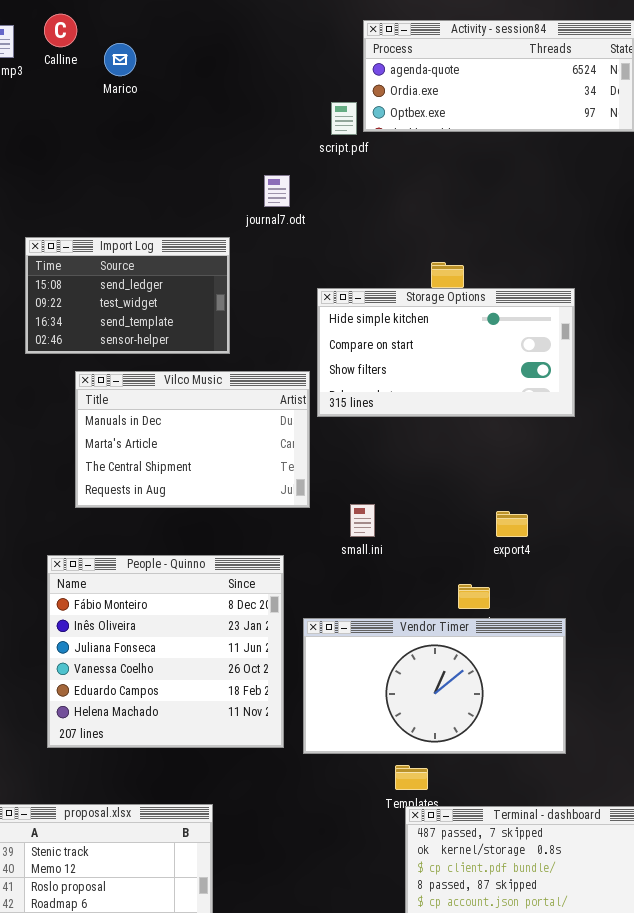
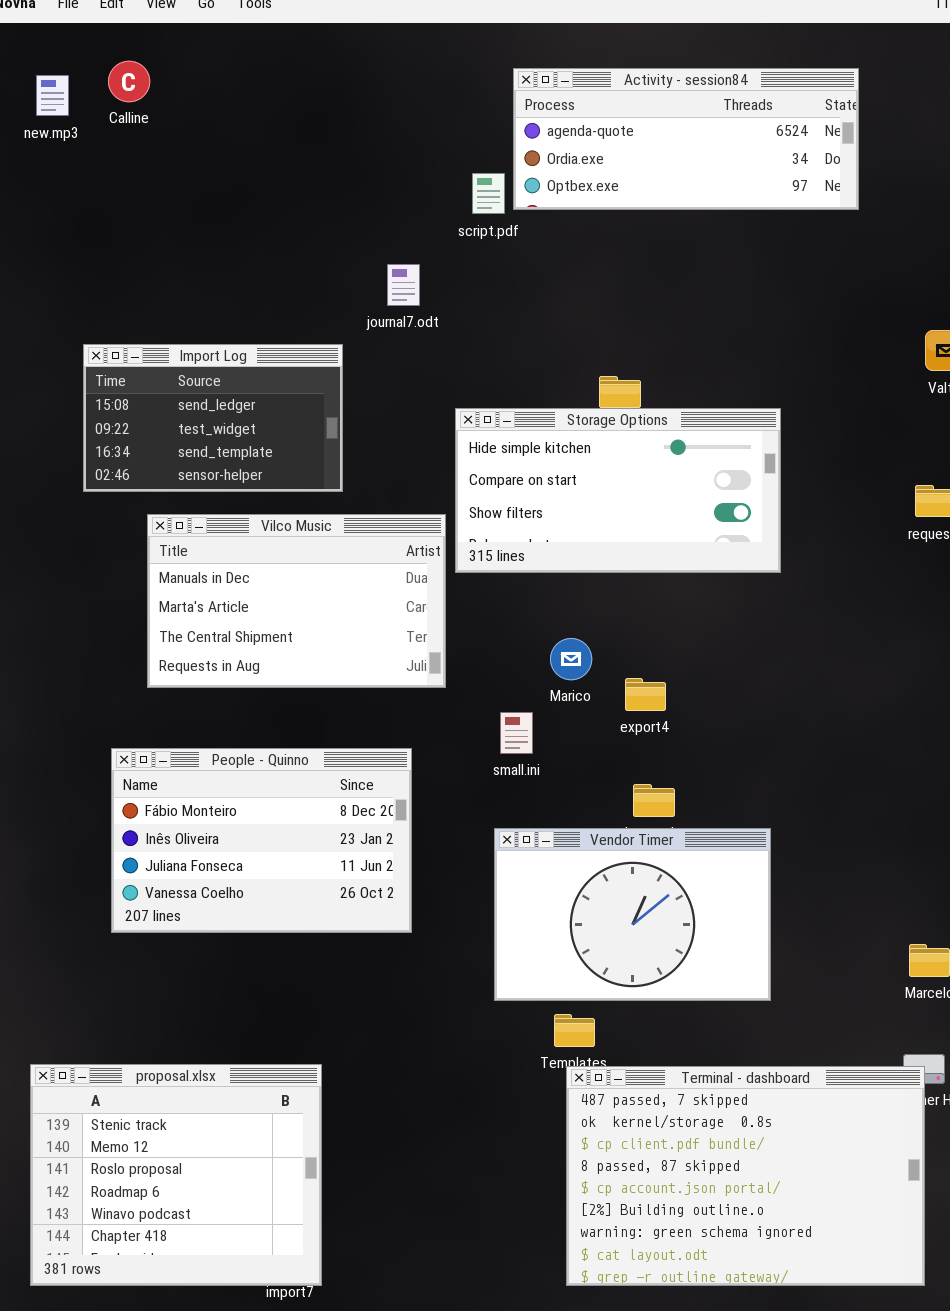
Marico: [104,43,136,76] -> [550,638,592,680], moved
small.ini: [350,504,375,537] -> [500,712,533,754], moved
export4: [496,511,528,537] -> [625,678,666,711], moved
People - Quinno: [47,555,284,748] -> [111,748,412,933], resized
Vendor Timer: [303,618,566,754] -> [494,828,771,1001], resized

